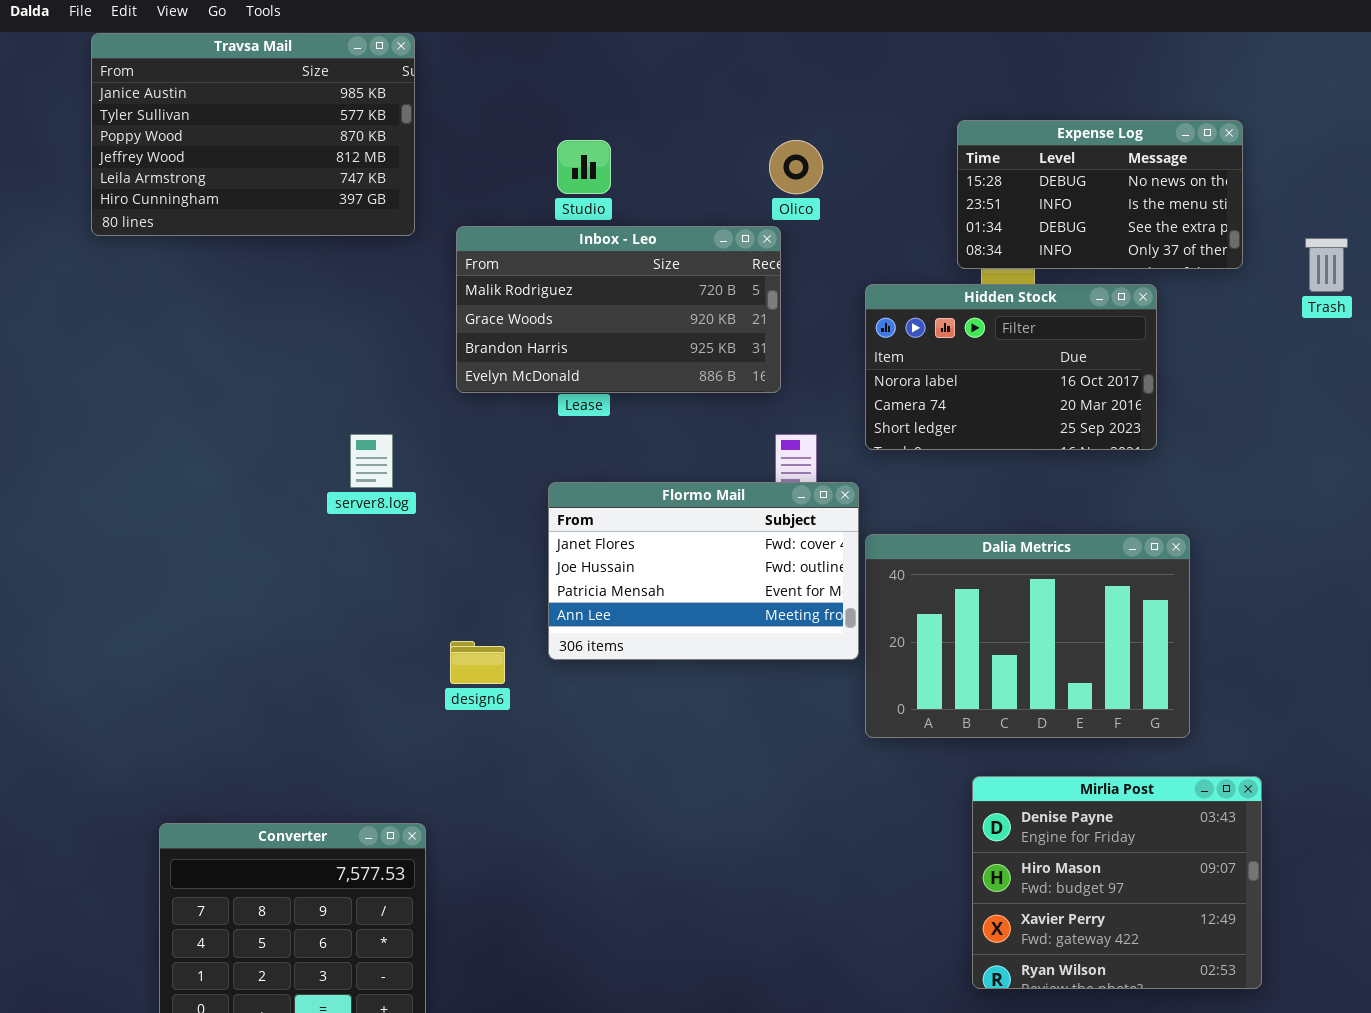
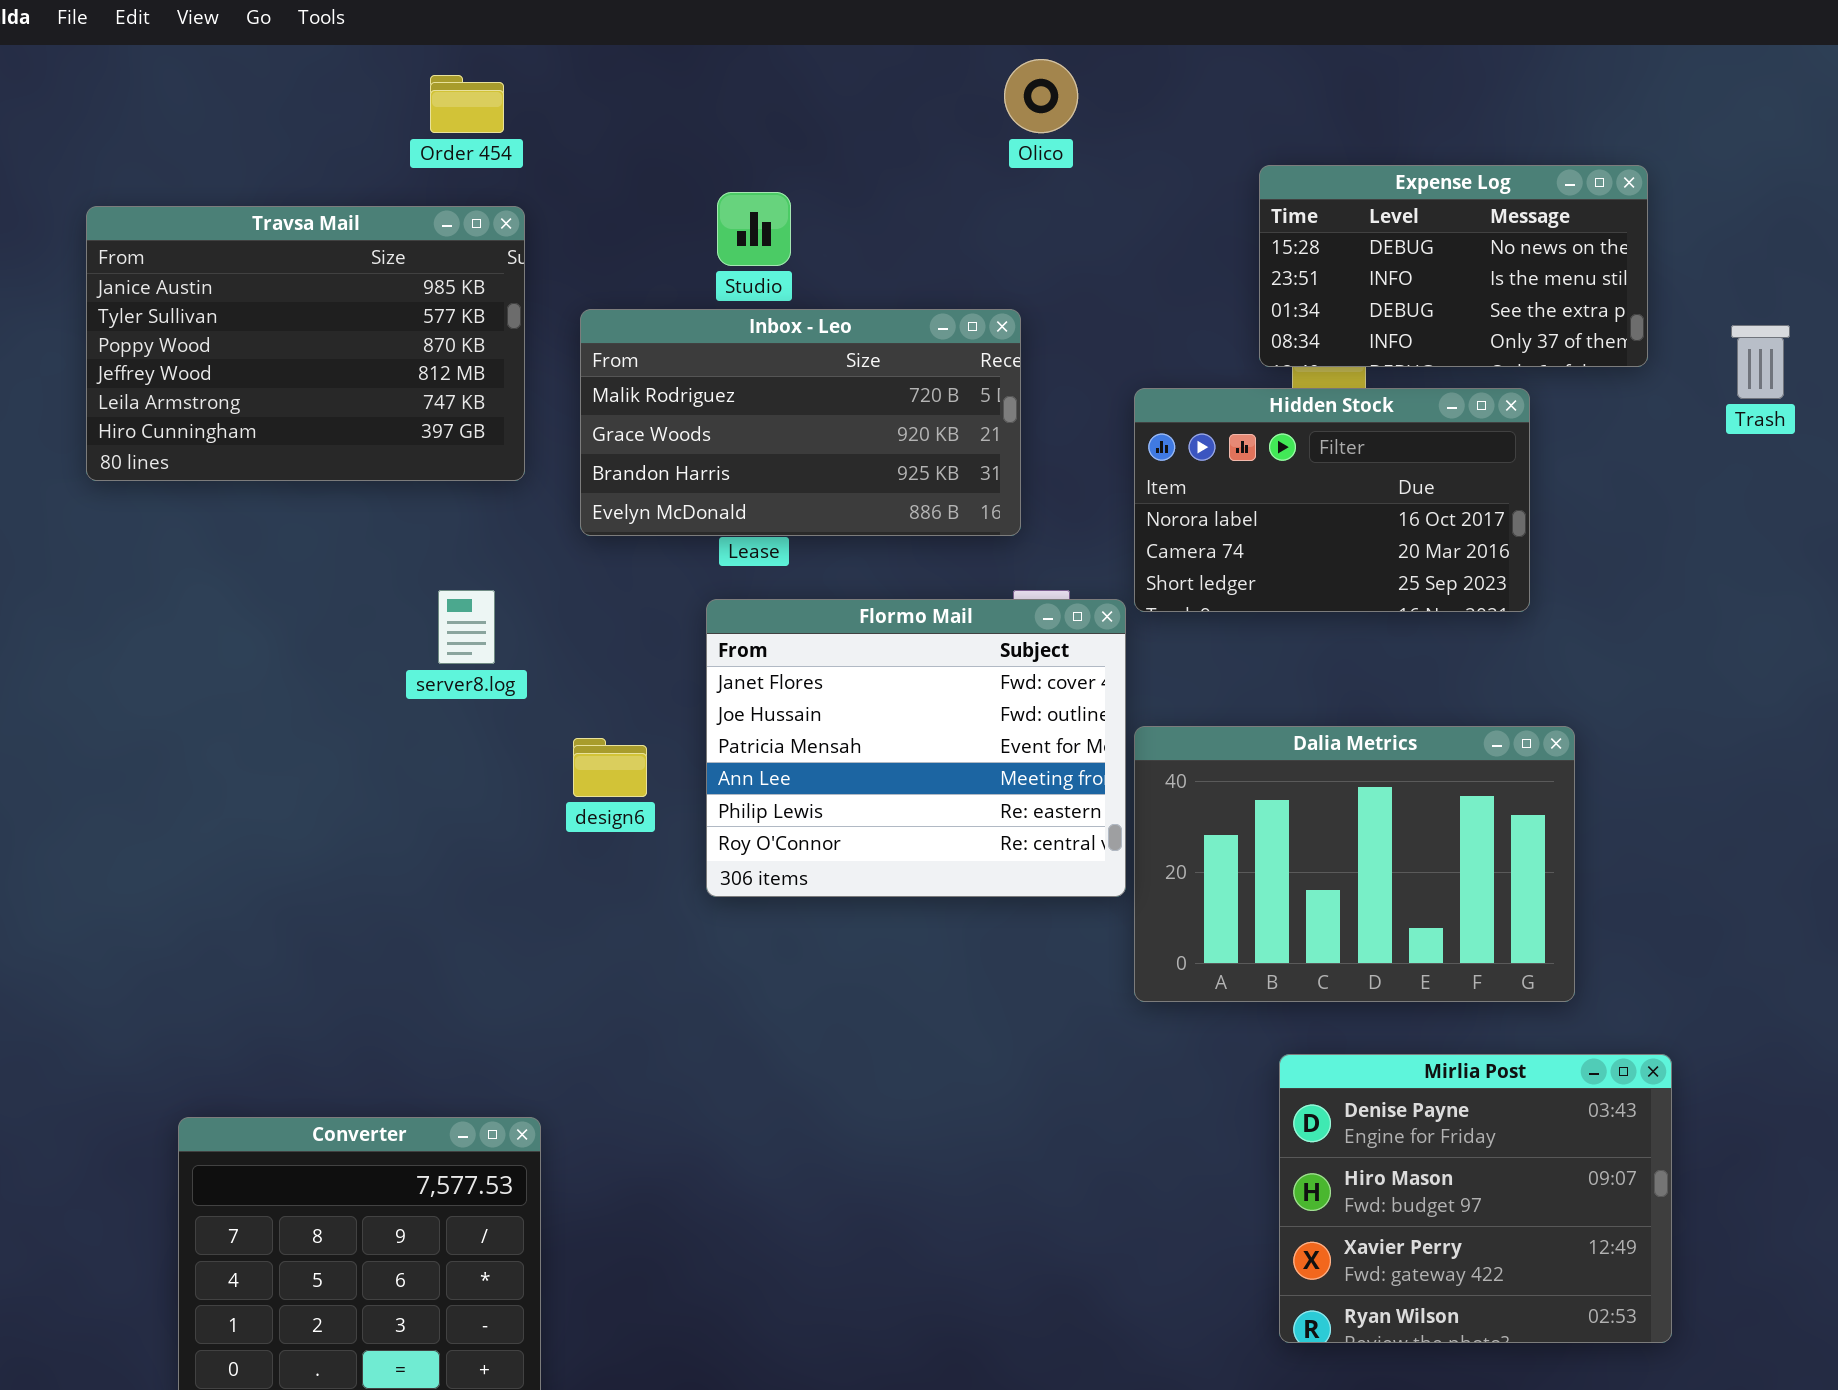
Travsa Mail: [91,33,415,236] -> [86,206,525,481], moved
Olico: [769,140,823,194] -> [1004,59,1078,133], moved
Flormo Mail: [548,482,859,660] -> [706,599,1126,897], resized
design6: [450,641,505,684] -> [573,738,647,797], moved

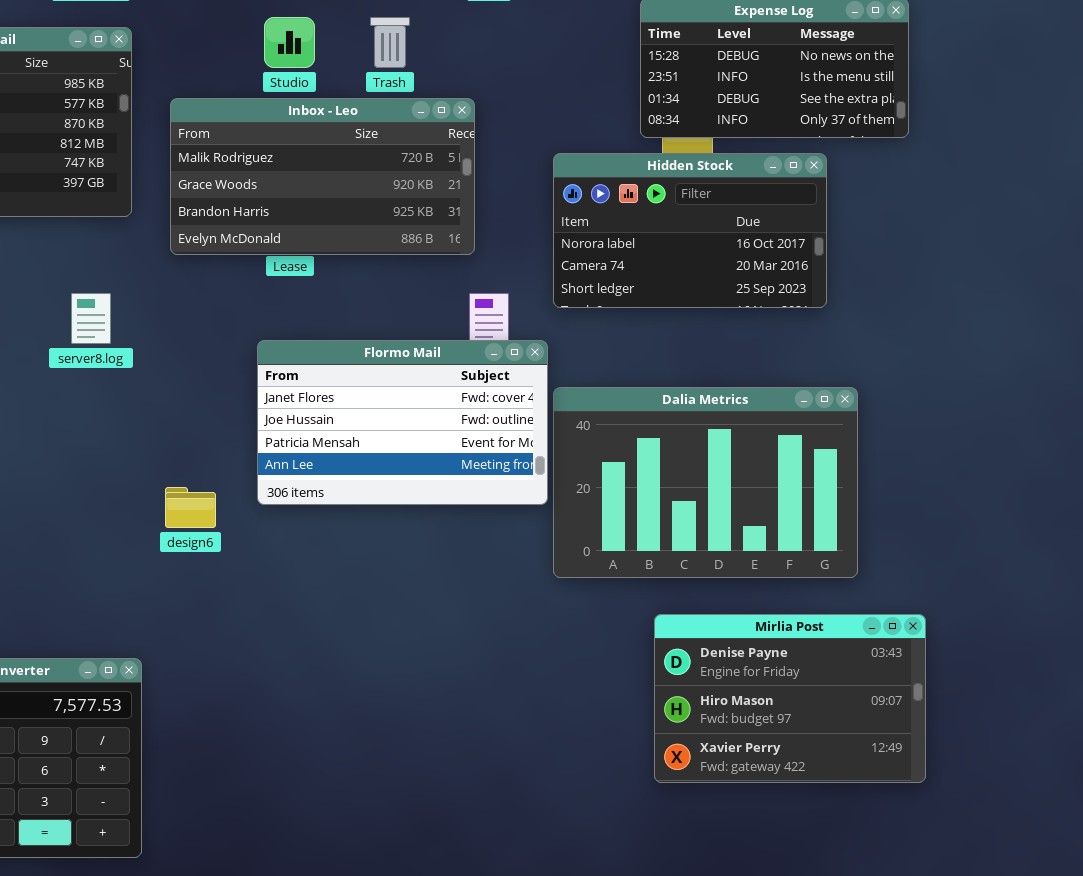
Trash: [1731,325,1790,399] -> [370,17,410,68], moved
Flormo Mail: [706,599,1126,897] -> [257,340,548,505], resized
design6: [573,738,647,797] -> [165,487,216,528], moved
Mirlia Post: [1279,1054,1672,1343] -> [654,614,926,783], resized

